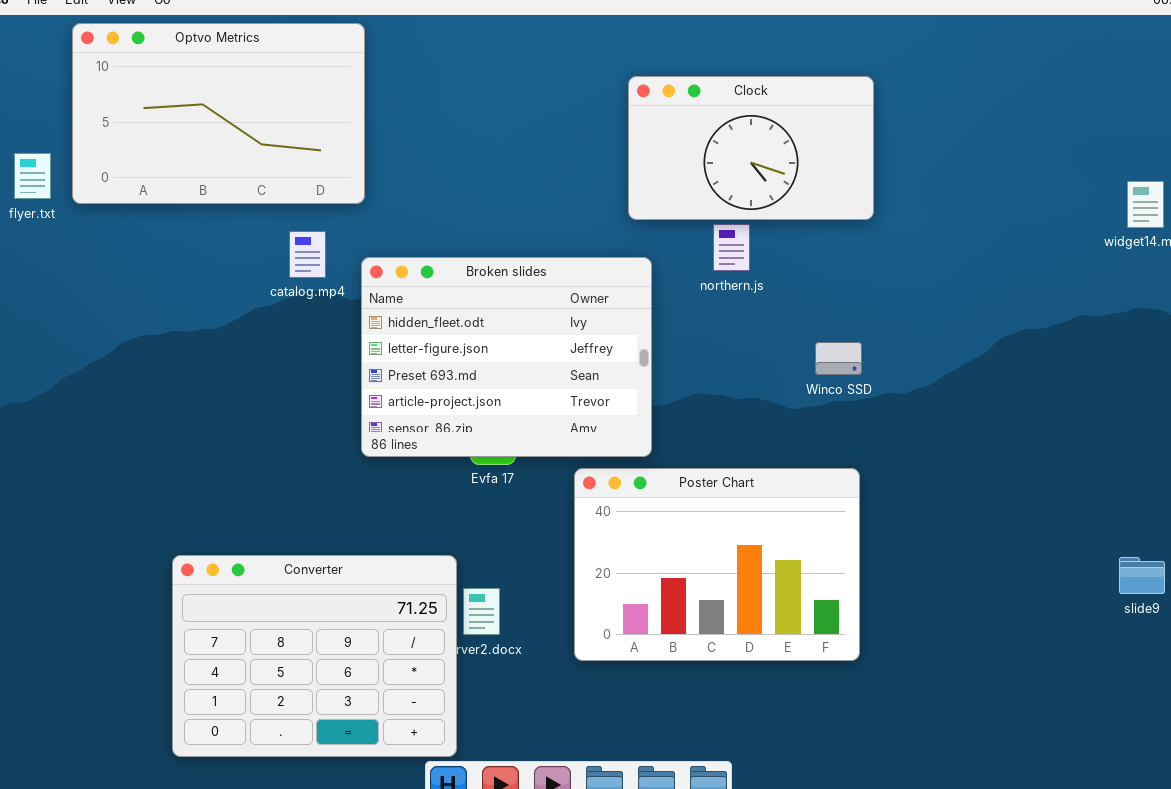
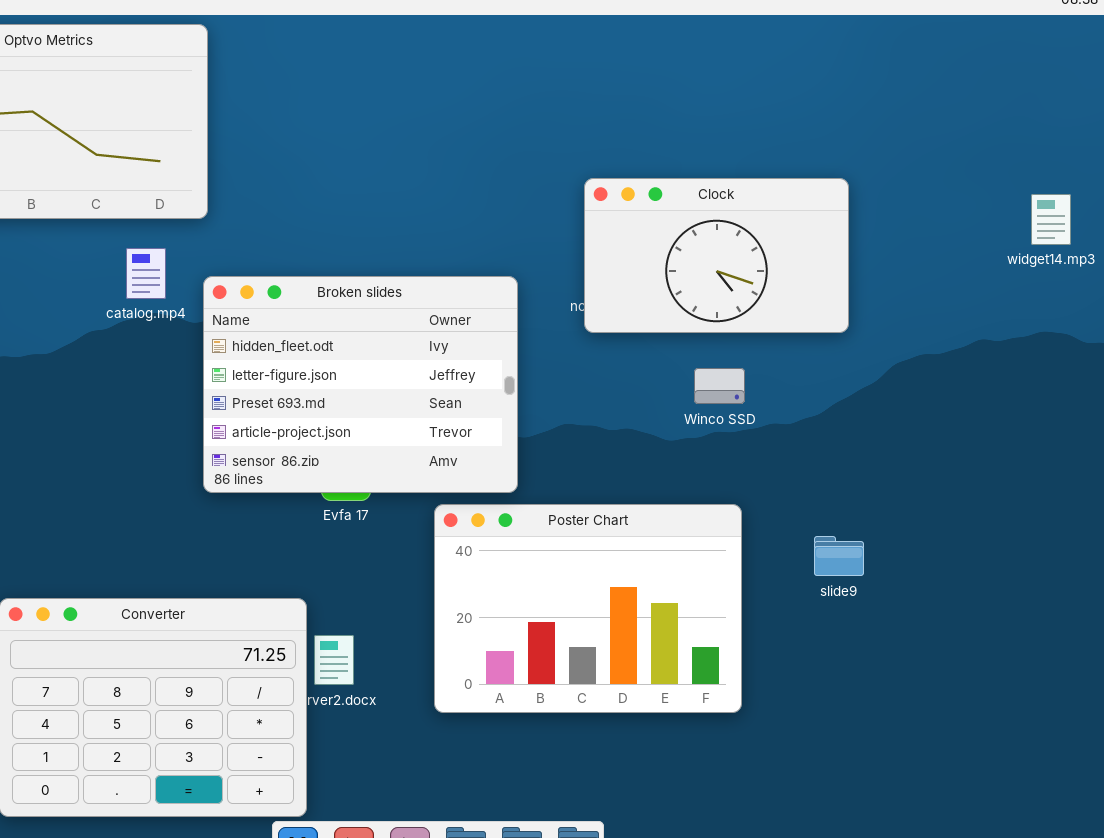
Clock: [628,76,874,220] -> [584,178,849,333], moved
slide9: [1119,557,1165,594] -> [814,536,864,576], moved

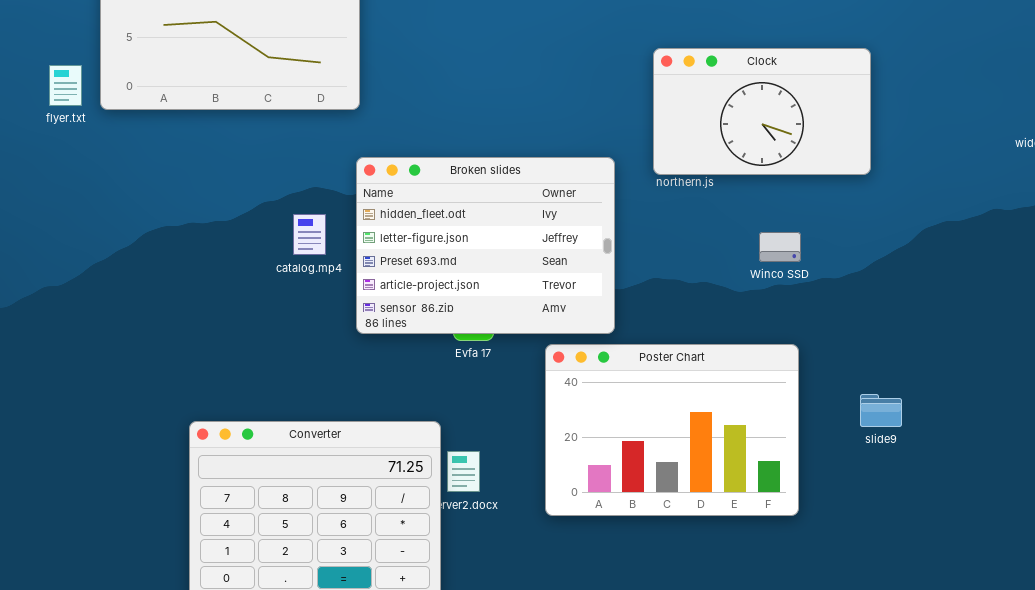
Clock: [584,178,849,333] -> [653,48,871,175], moved
catalog.mp4: [126,248,166,299] -> [293,214,326,255], moved
slide9: [814,536,864,576] -> [860,394,902,427], moved

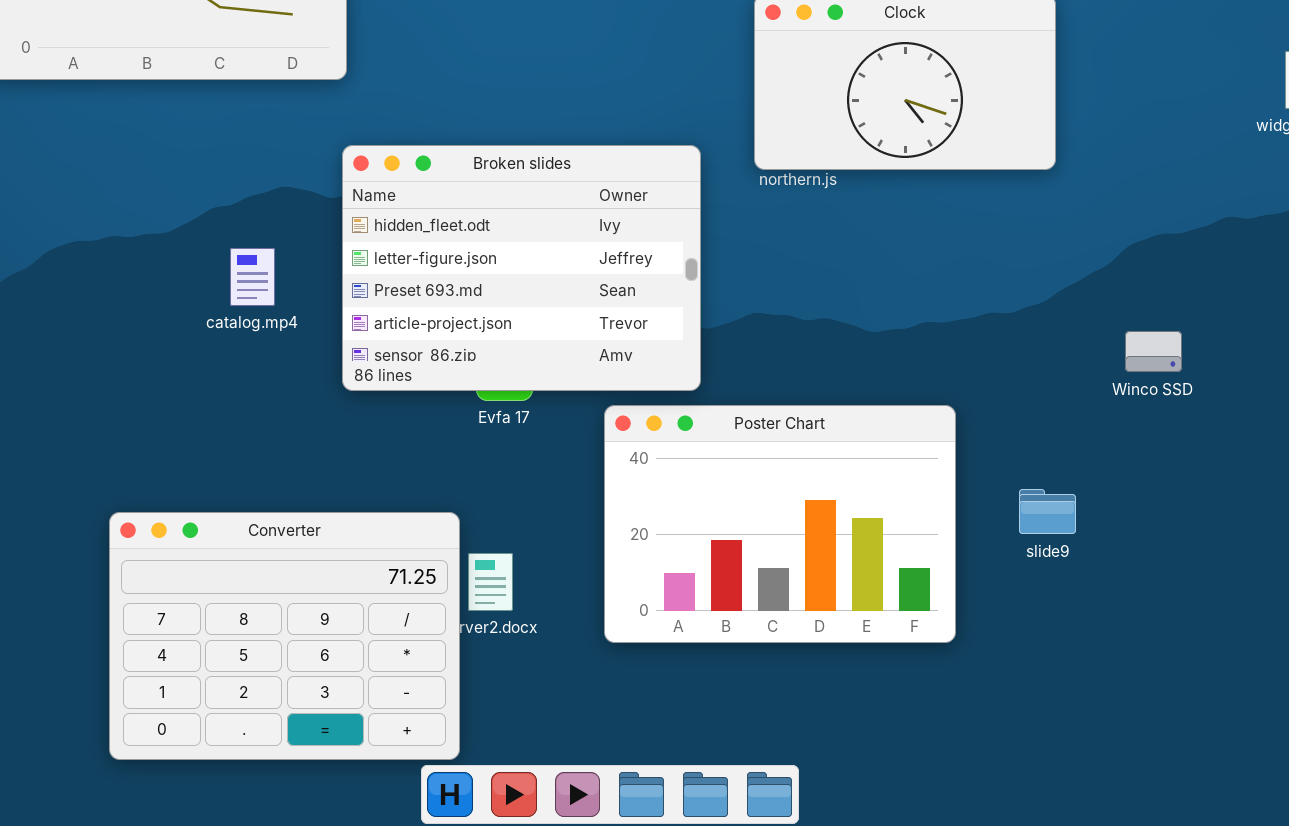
catalog.mp4: [293,214,326,255] -> [230,248,275,306], moved
Winco SSD: [759,232,801,262] -> [1125,331,1182,372], moved
slide9: [860,394,902,427] -> [1019,489,1076,534], moved

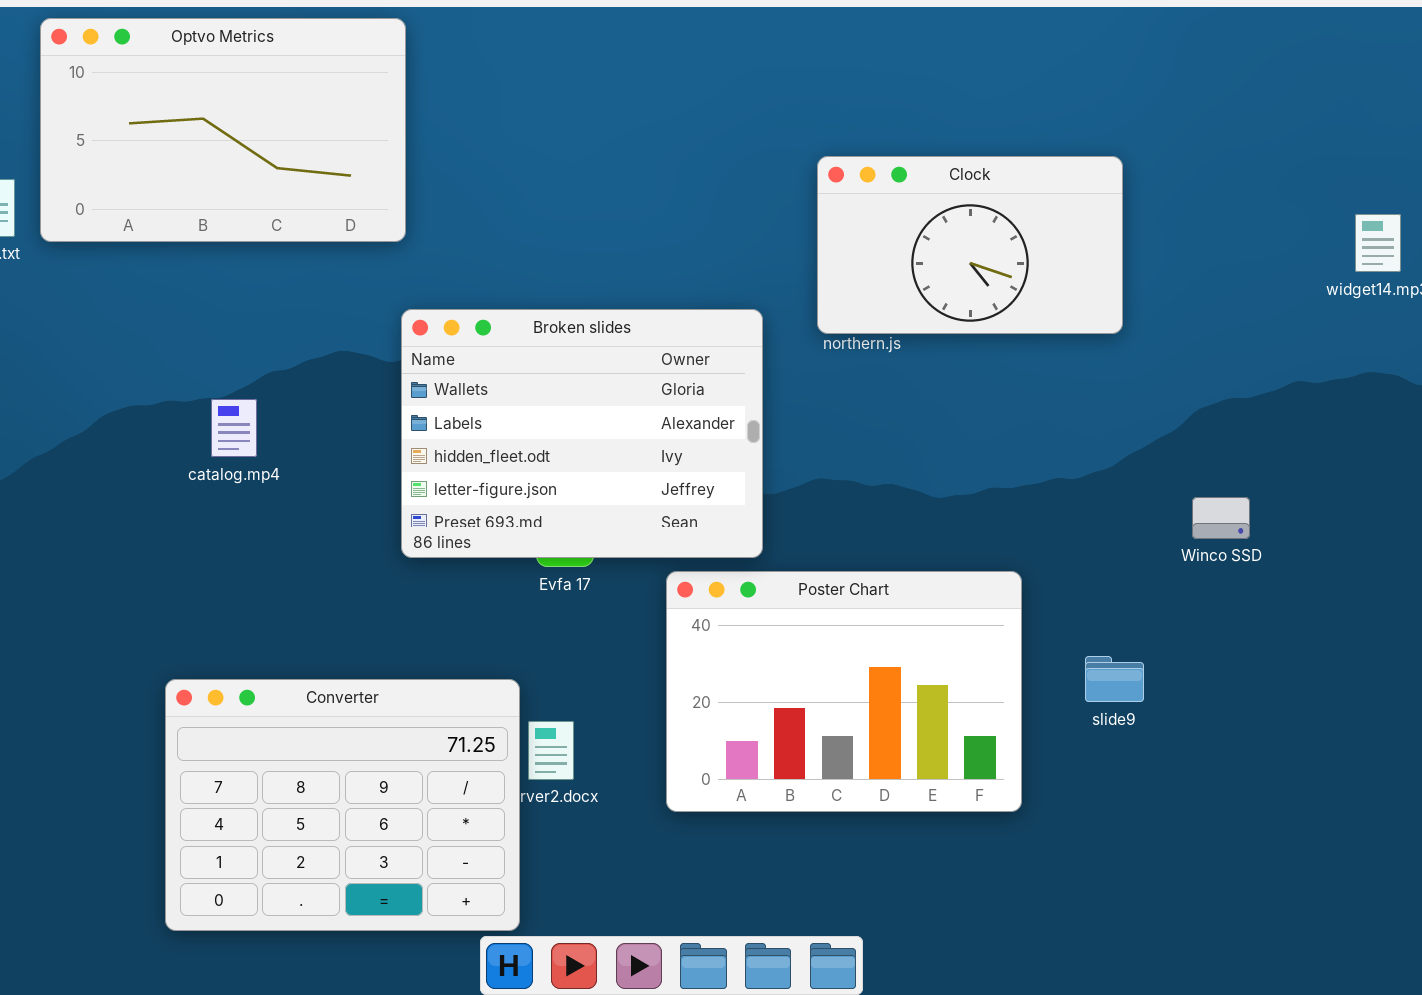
Broken slides: [342,145,701,391] -> [401,309,763,558], scrolled up 2 rows
catalog.mp4: [230,248,275,306] -> [211,399,257,457], moved

